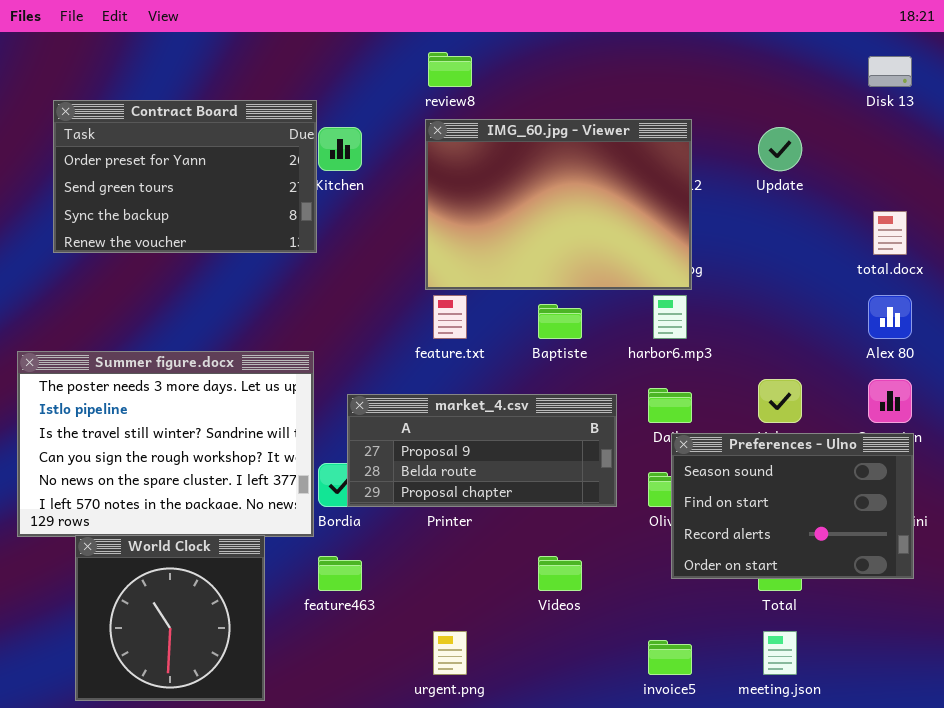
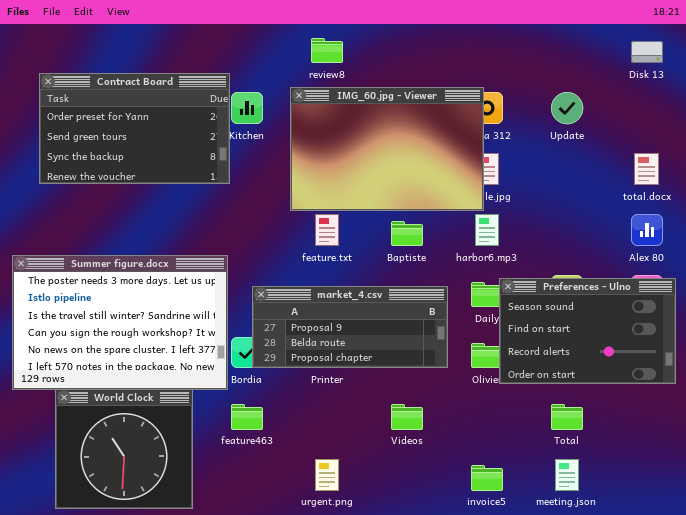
IMG_60.jpg - Viewer: [425,119,692,290] -> [290,87,484,211], moved
Preferences - Ulno: [671,433,914,579] -> [499,278,676,384], moved

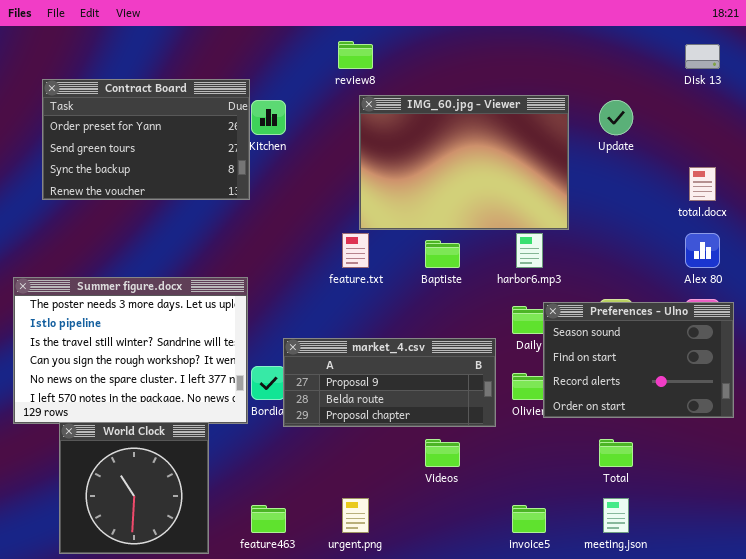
IMG_60.jpg - Viewer: [290,87,484,211] -> [359,95,569,230], moved
market_4.csv: [252,286,448,368] -> [283,338,496,427], moved
feature463: [231,404,263,430] -> [251,505,286,533], moved

